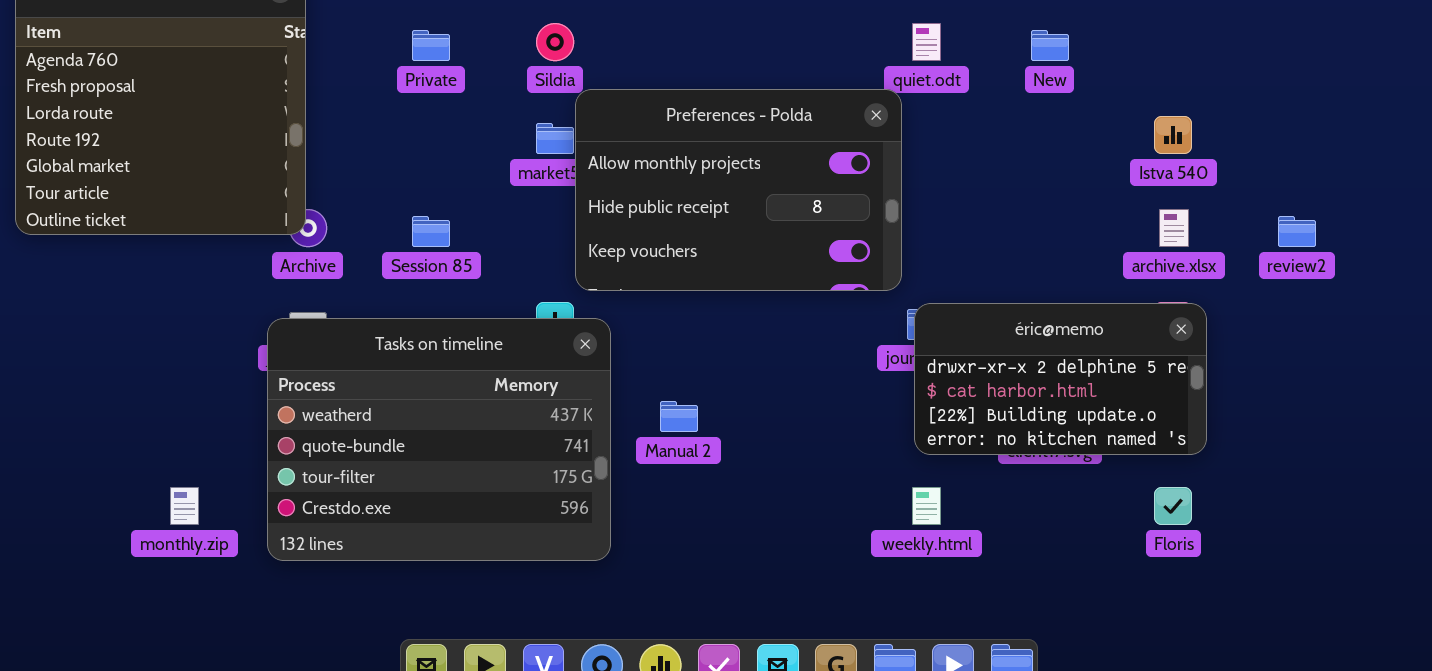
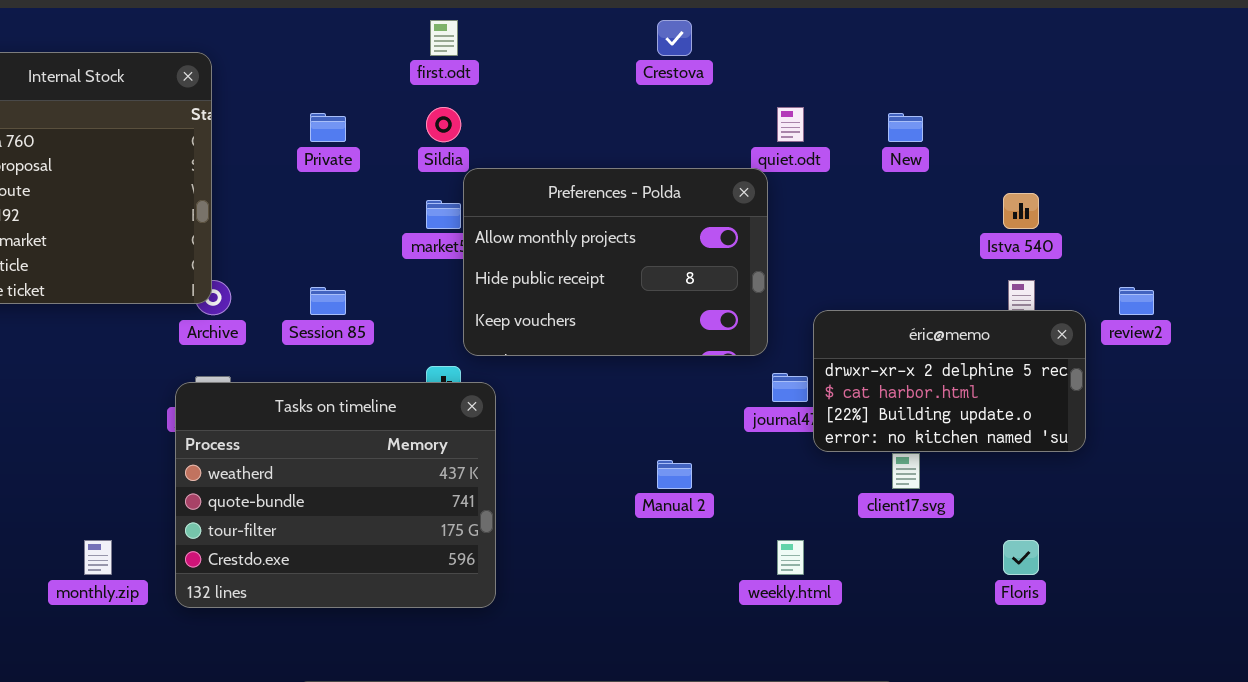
éric@memo: [914,303,1207,455] -> [813,310,1086,452], moved
Manual 2: [660,401,698,432] -> [657,460,692,489], moved

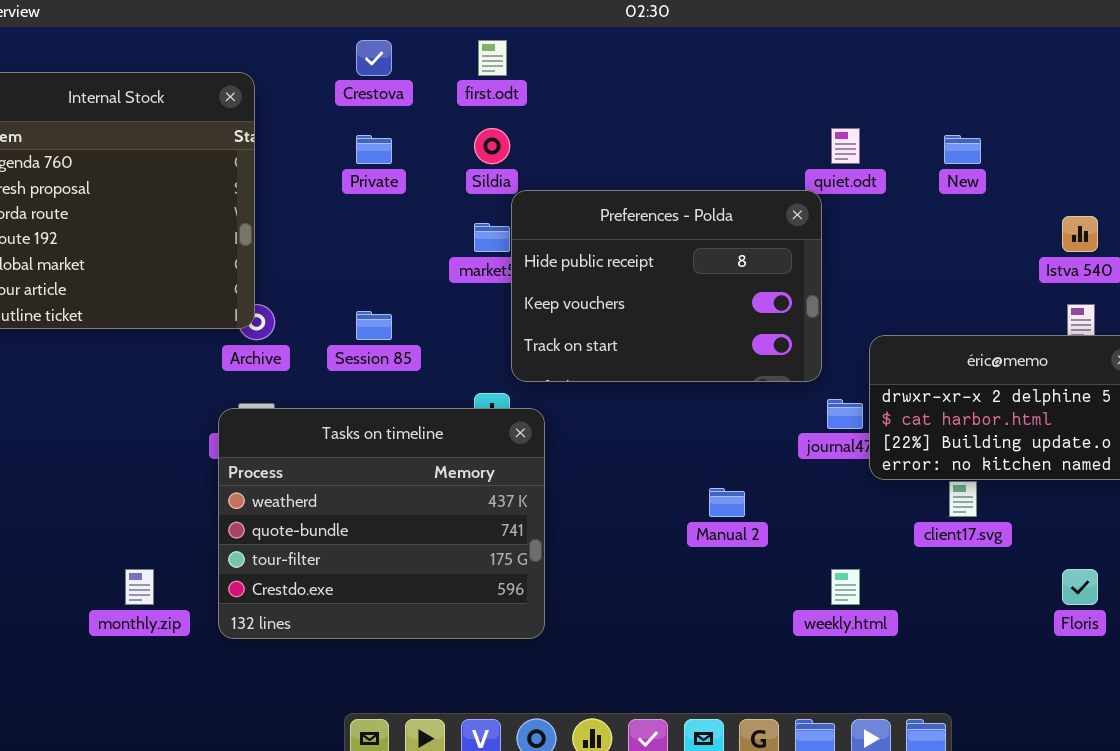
Crestova: [657,20,692,56] -> [356,40,392,76], moved
Preferences - Polda: [463,168,768,356] -> [511,190,822,382], scrolled down 1 row

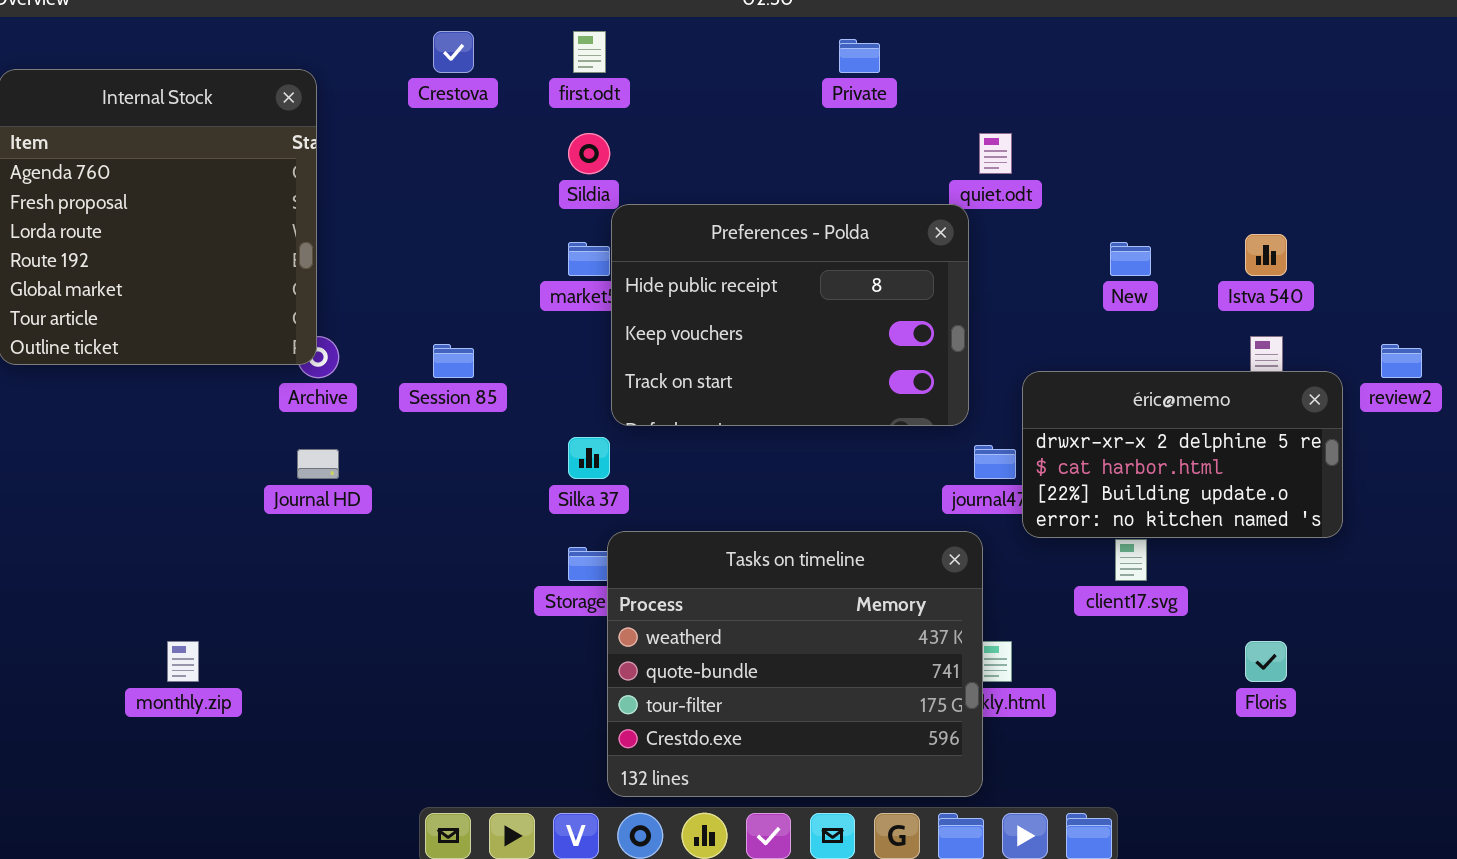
Private: [356,135,392,164] -> [839,39,880,73], moved
New: [944,135,981,164] -> [1110,242,1151,276], moved
Tasks on timeline: [218,408,545,639] -> [607,531,983,797], moved

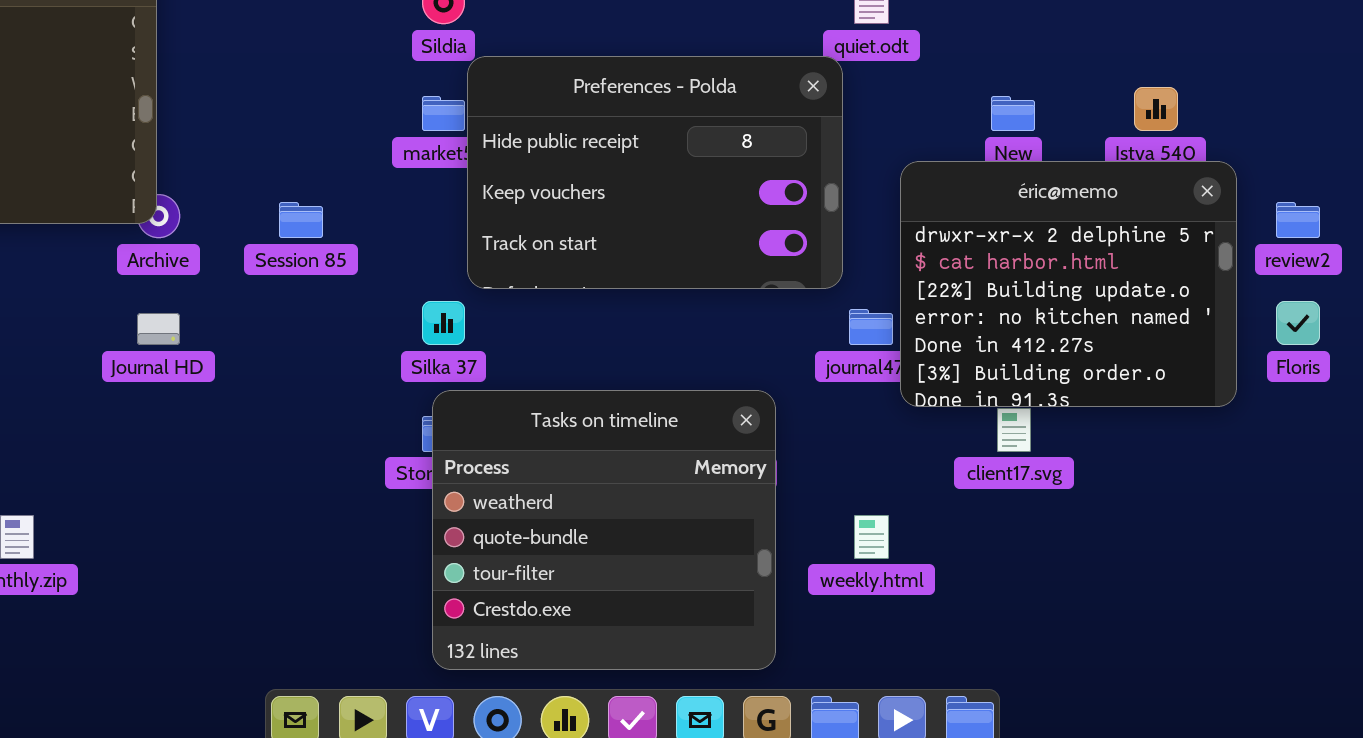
éric@memo: [1022,371,1343,538] -> [900,161,1237,407], resized
Tasks on timeline: [607,531,983,797] -> [432,390,776,670], moved, resized
Floris: [1245,641,1287,682] -> [1276,301,1320,345], moved

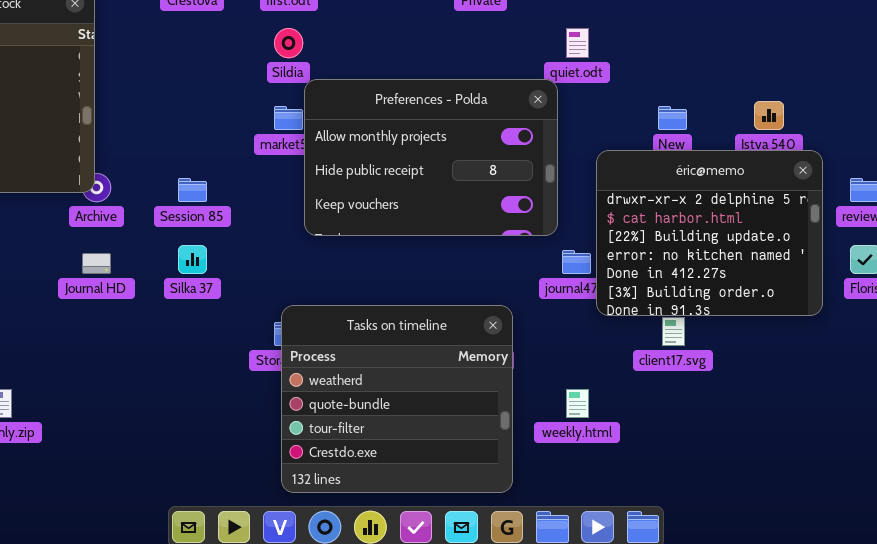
Preferences - Polda: [467,56,843,289] -> [304,79,558,236], scrolled up 1 row
Silka 37: [422,301,465,345] -> [178,245,207,274], moved

